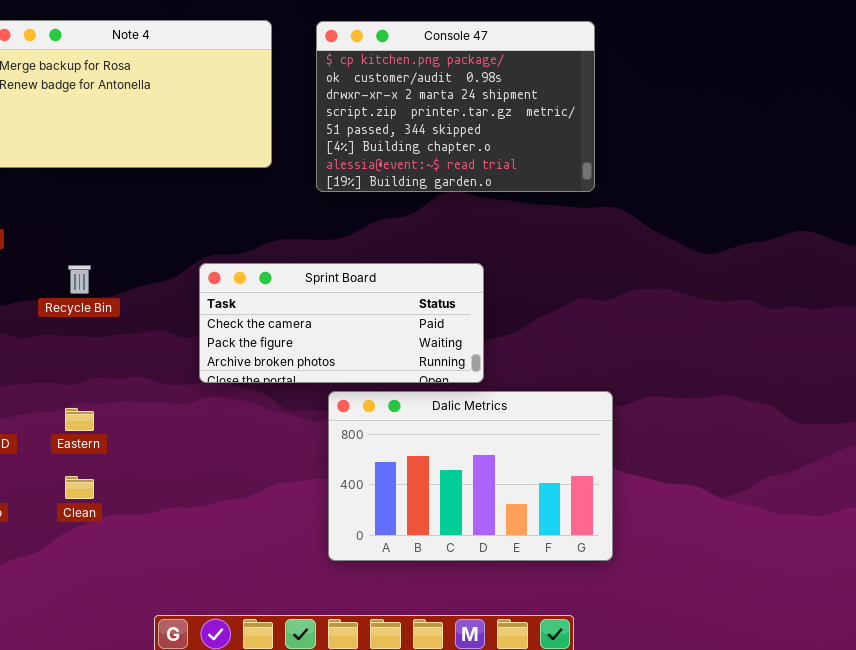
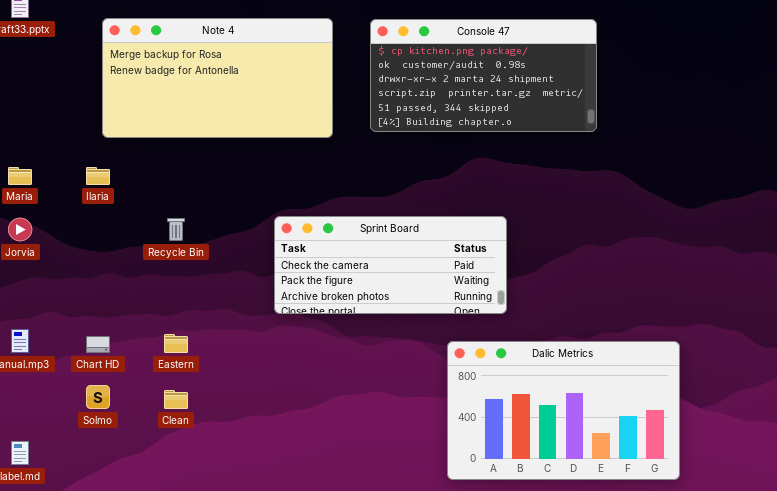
Console 47: [316,21,595,192] -> [370,19,597,132], resized
Dalic Metrics: [328,391,613,561] -> [447,341,680,480], moved

